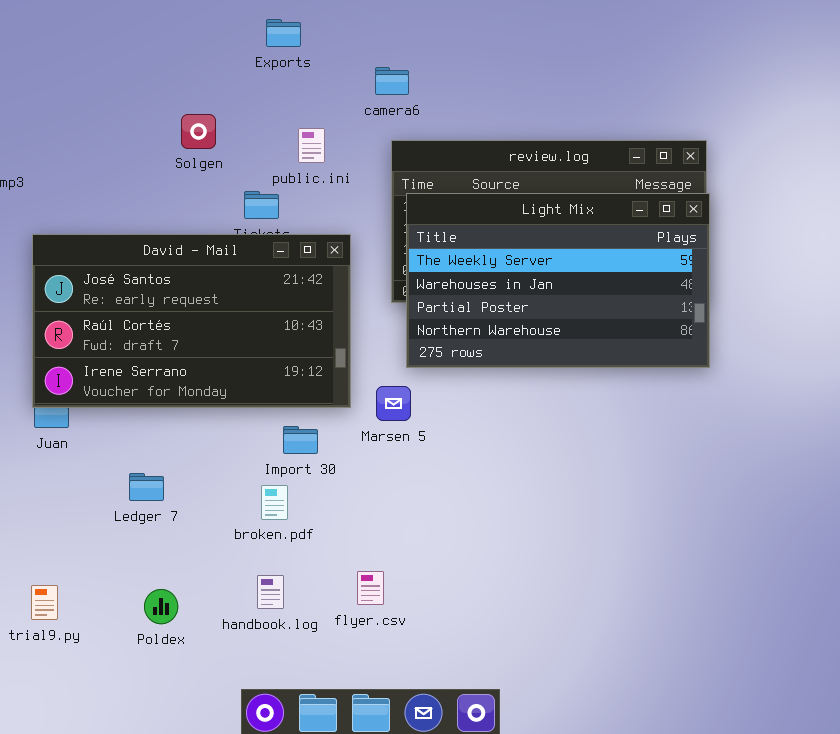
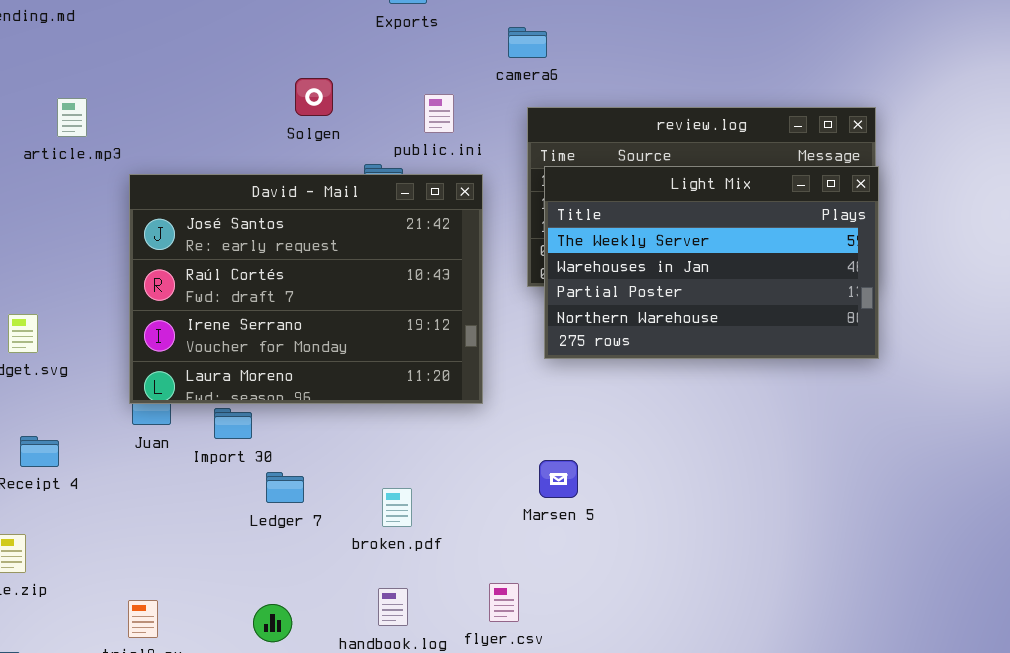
David - Mail: [32,234,351,408] -> [129,174,483,404], resized
Marsen 5: [376,386,411,421] -> [539,460,578,498], moved
Import 30: [283,426,318,454] -> [214,408,252,439], moved
Ledger 7: [129,473,164,501] -> [266,472,304,503], moved

